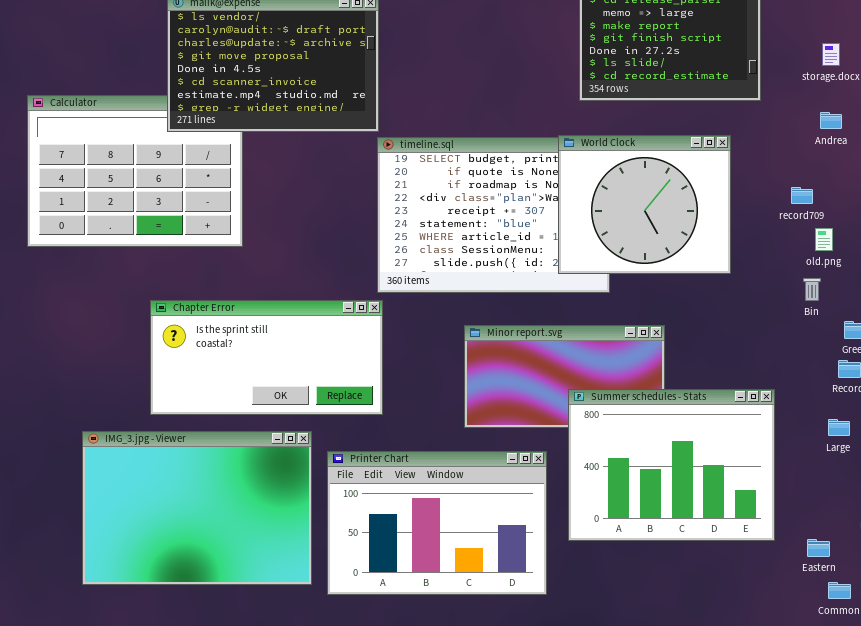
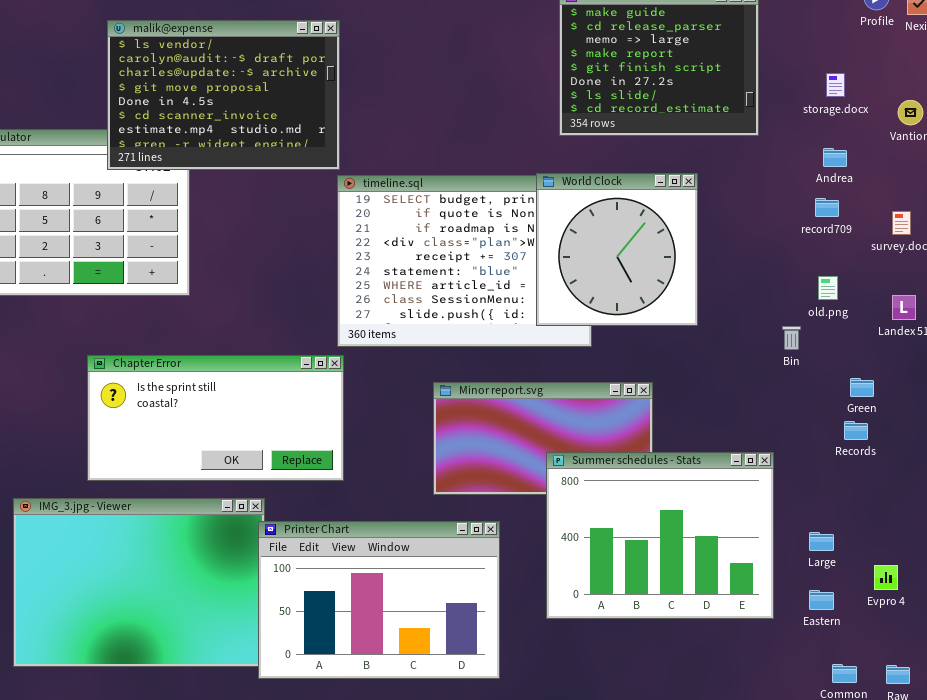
World Clock: [558,135,731,274] -> [536,173,698,326], resized
record709: [791,187,813,204] -> [815,198,839,217], moved
Bin: [803,278,821,301] -> [782,326,801,350], moved
Large: [828,419,850,436] -> [809,532,834,551], moved
Printer Chart: [327,451,547,595] -> [258,521,500,679], moved
Eastern: [807,539,830,557] -> [809,590,834,610], moved

